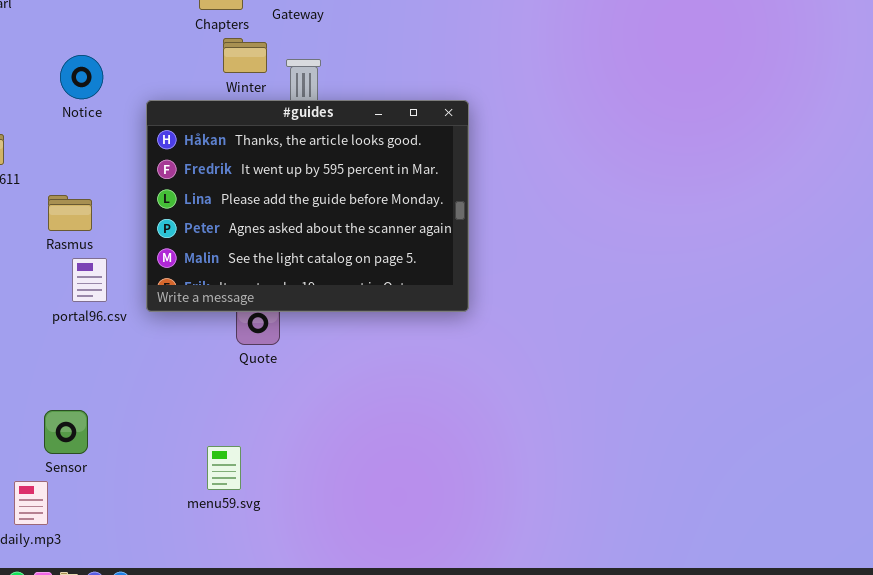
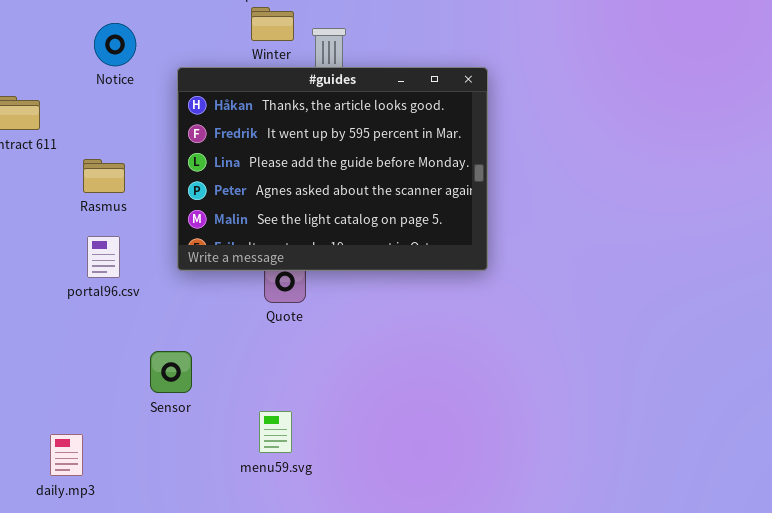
portal96.csv: [72,258,107,302] -> [87,236,120,278], moved
Sensor: [44,410,88,454] -> [150,351,192,393], moved
menu59.svg: [207,446,241,490] -> [259,411,292,453], moved

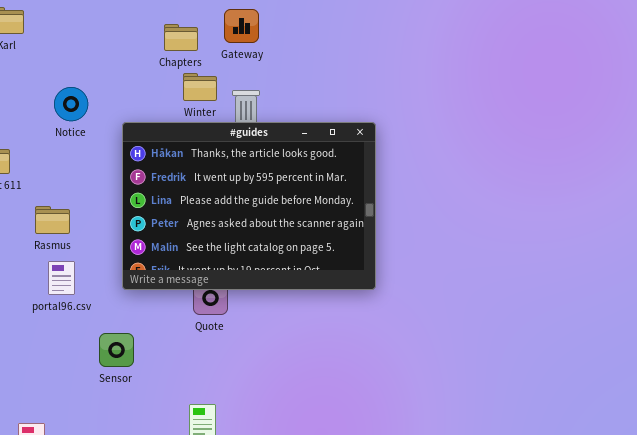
Rasmus: [83,159,125,193] -> [35,206,70,234], moved
Sensor: [150,351,192,393] -> [99,333,134,367], moved

